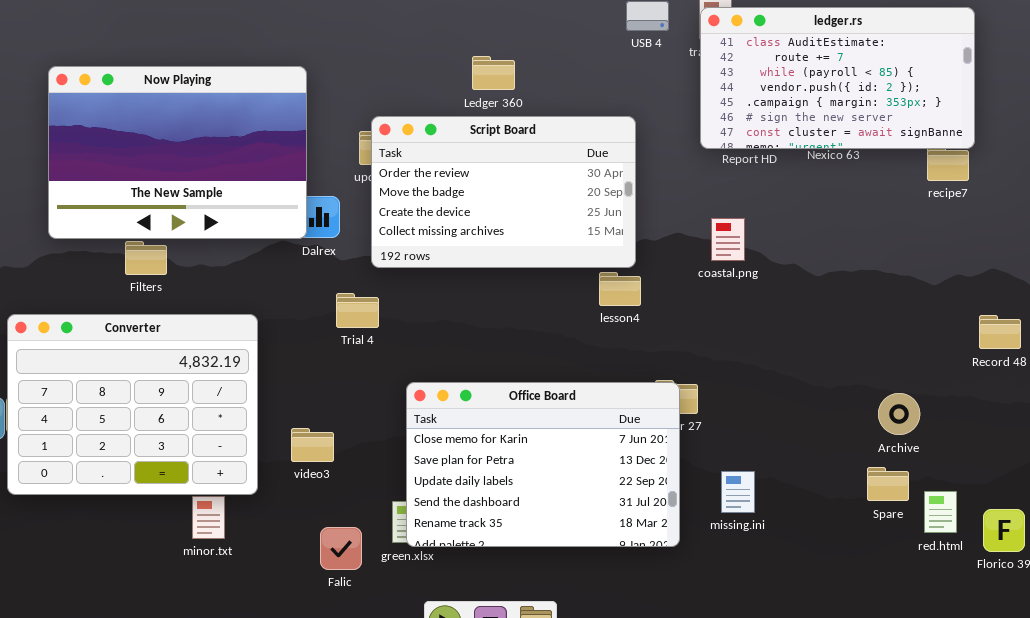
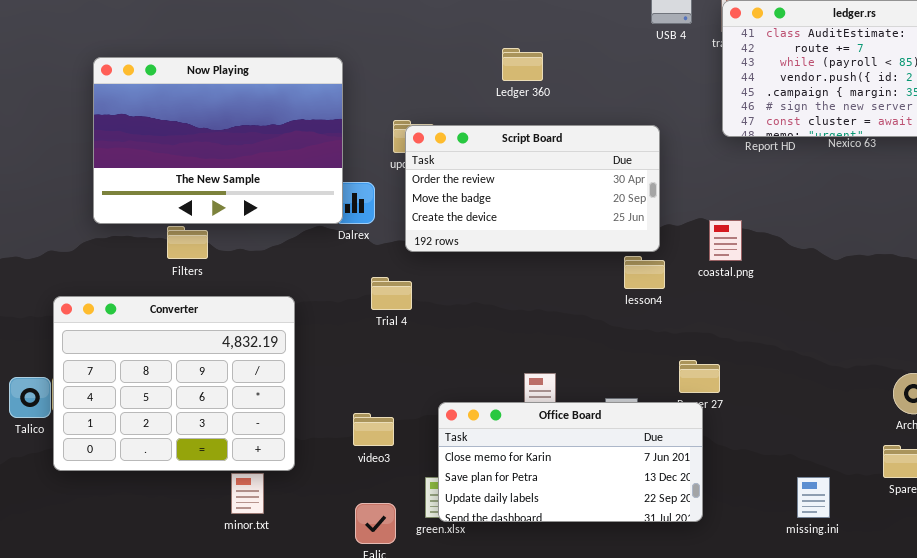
Script Board: [371,116,636,268] -> [405,125,660,252], resized
coastal.png: [711,218,745,261] -> [709,220,742,261], moved
Office Board: [406,382,680,547] -> [438,402,703,522], resized
video3: [291,428,334,462] -> [353,413,394,446], moved
missing.ini: [721,471,755,513] -> [797,477,830,518], moved

